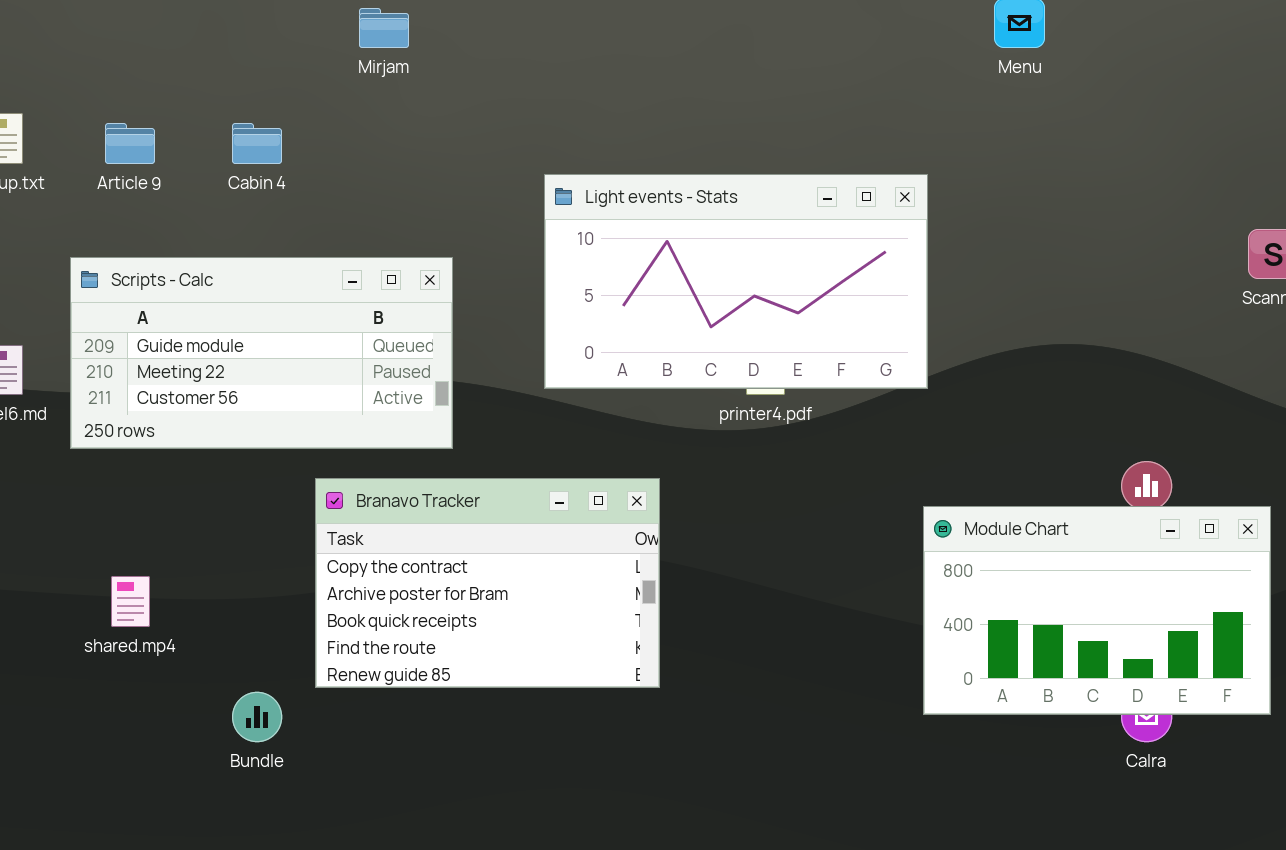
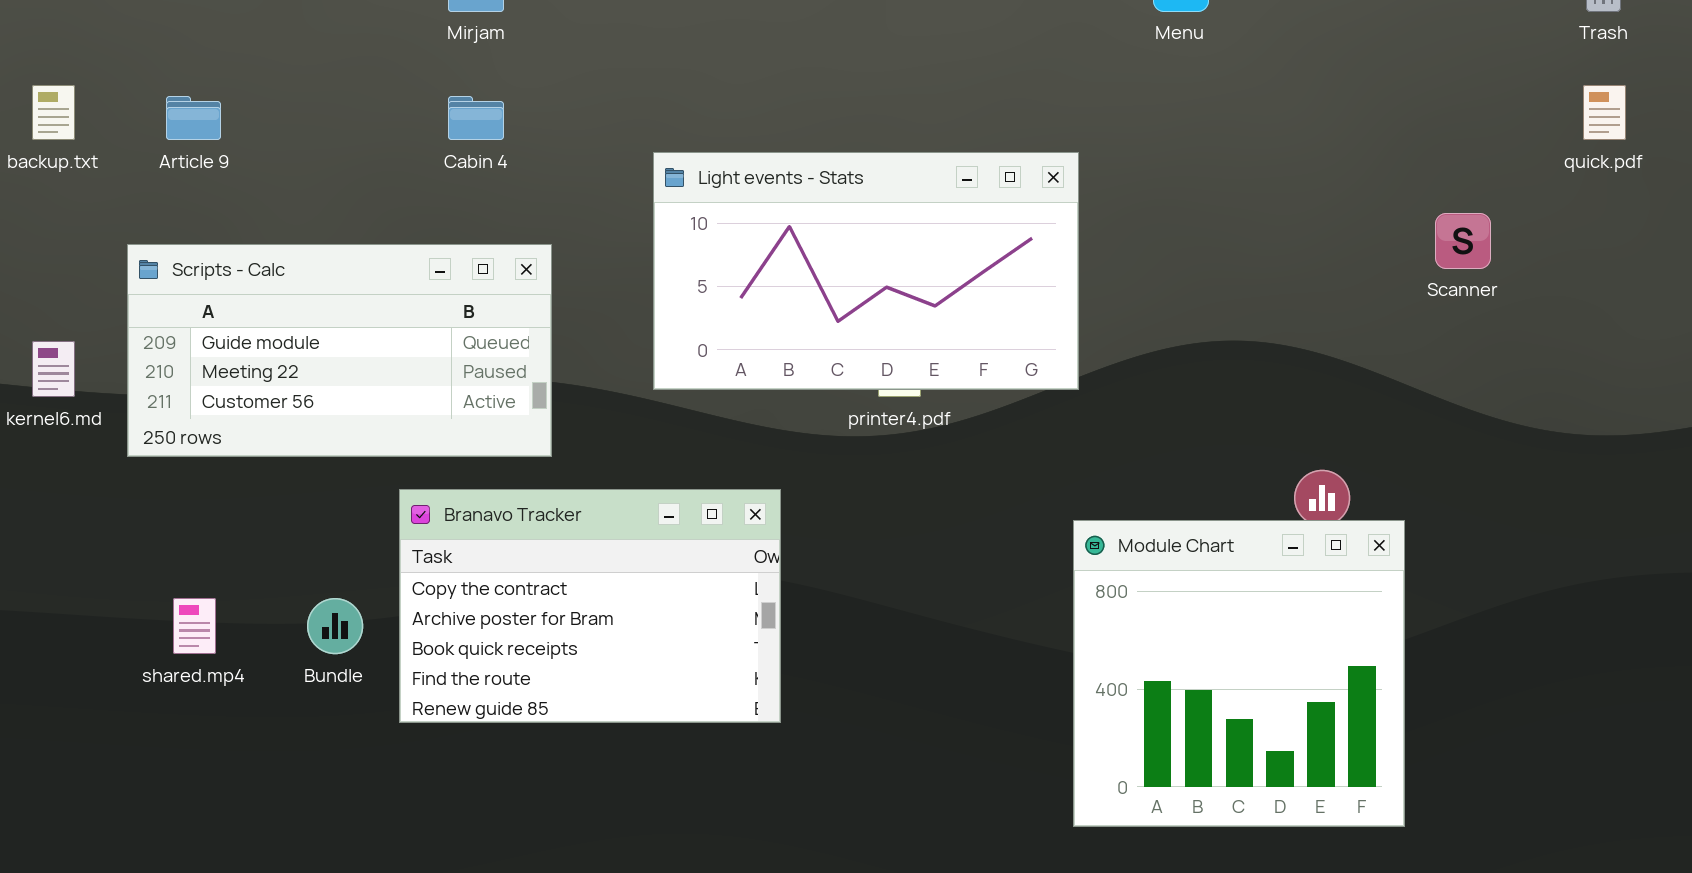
Cabin 4: [232,123,282,164] -> [448,96,504,140], moved
Module Chart: [923,506,1271,715] -> [1073,520,1405,827], resized
Bundle: [232,692,282,742] -> [307,598,363,654], moved

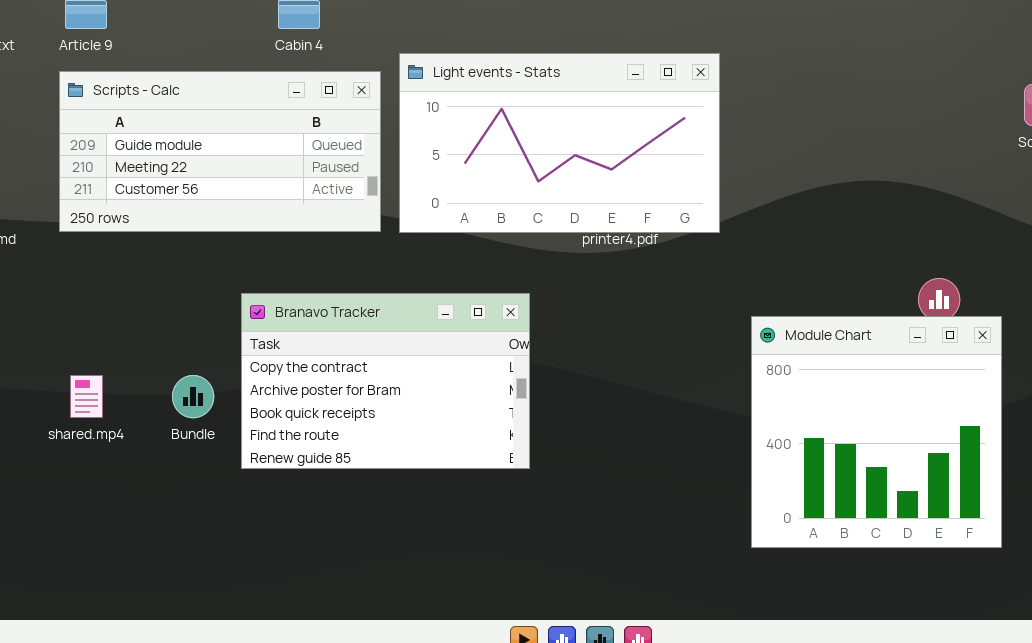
Light events - Stats: [653,152,1079,390] -> [399,53,720,233], moved
Scripts - Calc: [127,244,552,457] -> [59,71,381,232], moved

